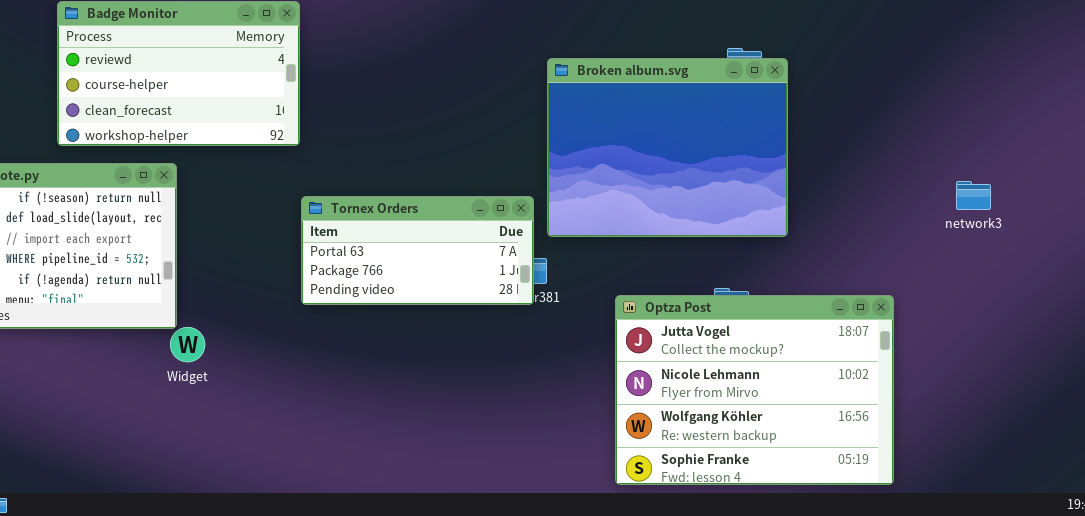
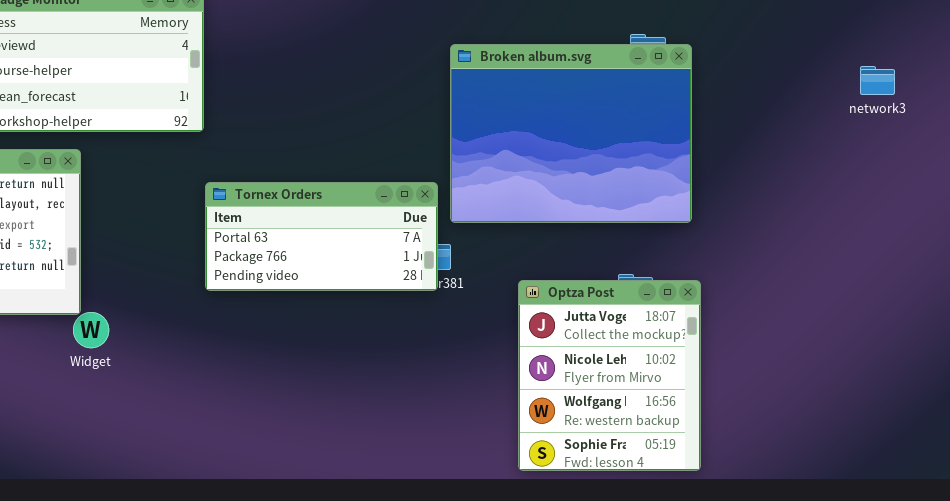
network3: [956,181,991,210] -> [860,66,895,95], moved
Optza Post: [615,295,894,485] -> [518,280,701,471], resized

